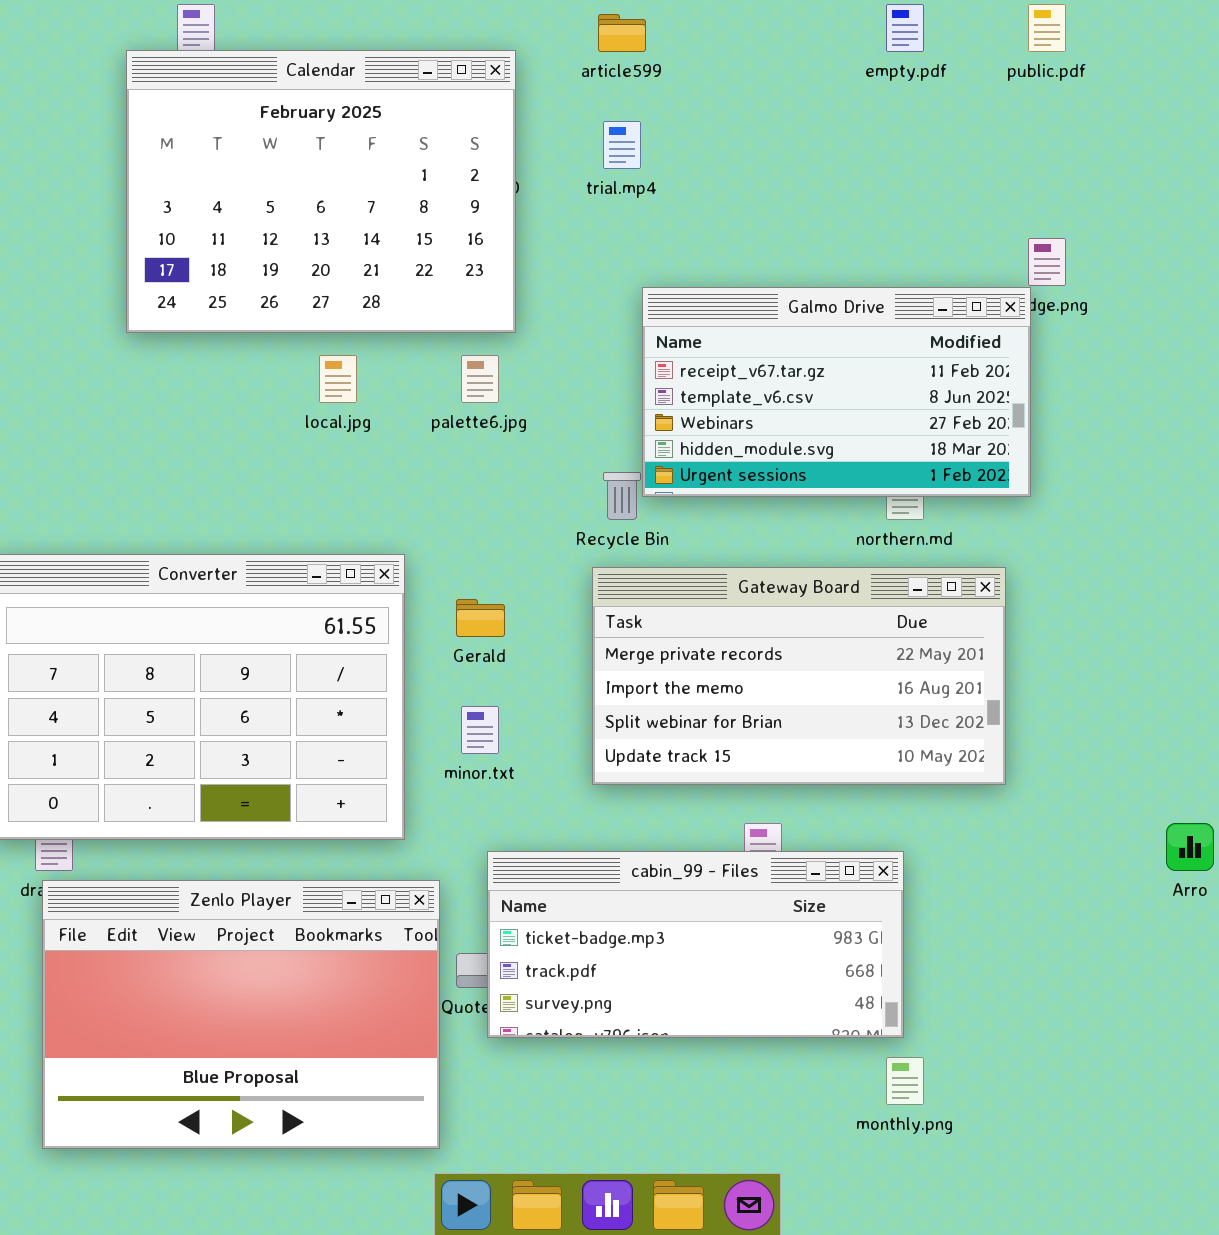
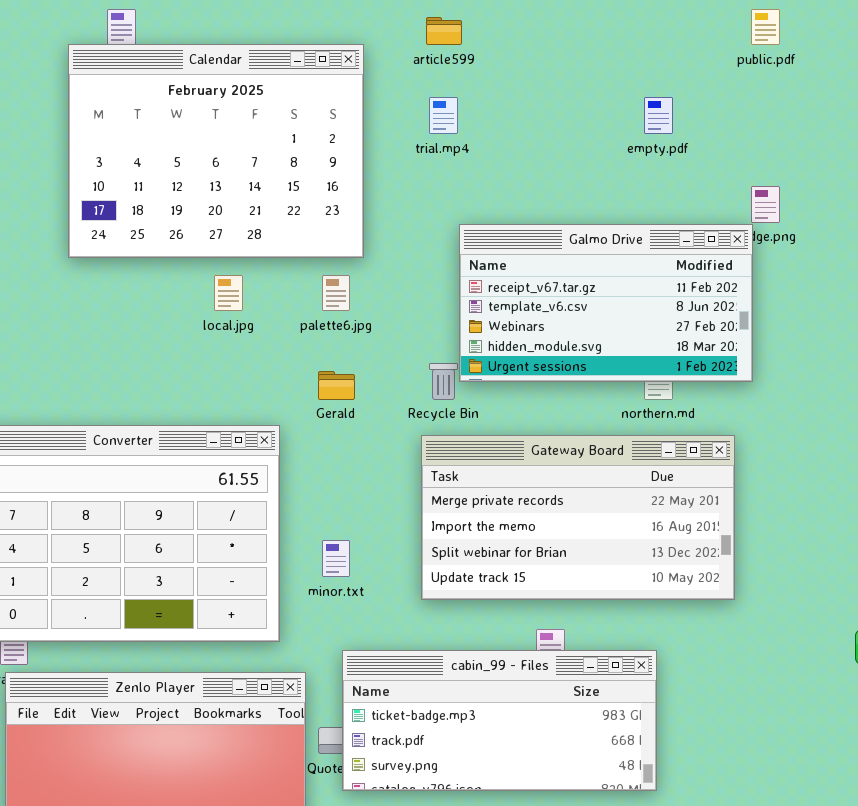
empty.pdf: [886,4,924,52] -> [644,97,673,134], moved
Gerald: [456,599,505,637] -> [318,371,355,400], moved

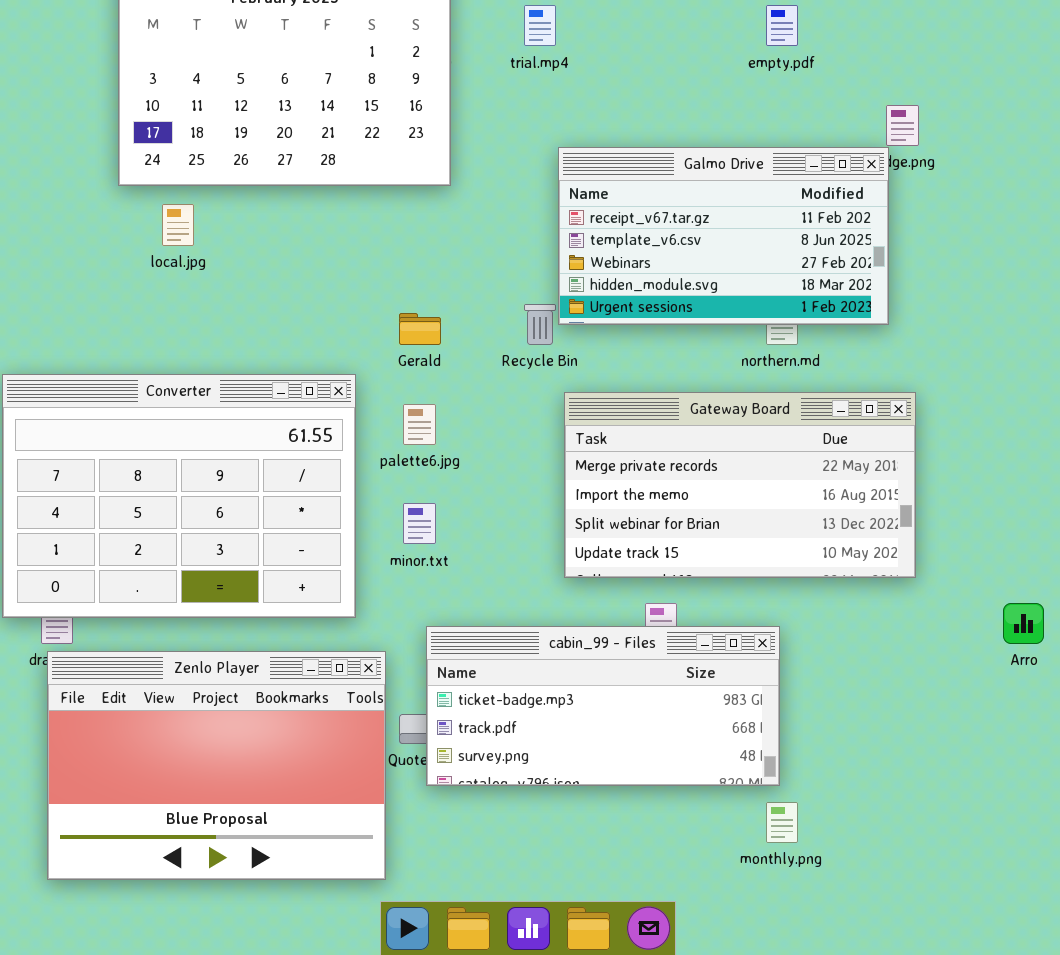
local.jpg: [214,275,243,311] -> [162,204,194,246], moved
palette6.jpg: [322,275,350,311] -> [403,404,436,445], moved
Gateway Board: [421,435,735,600] -> [564,392,916,578], moved

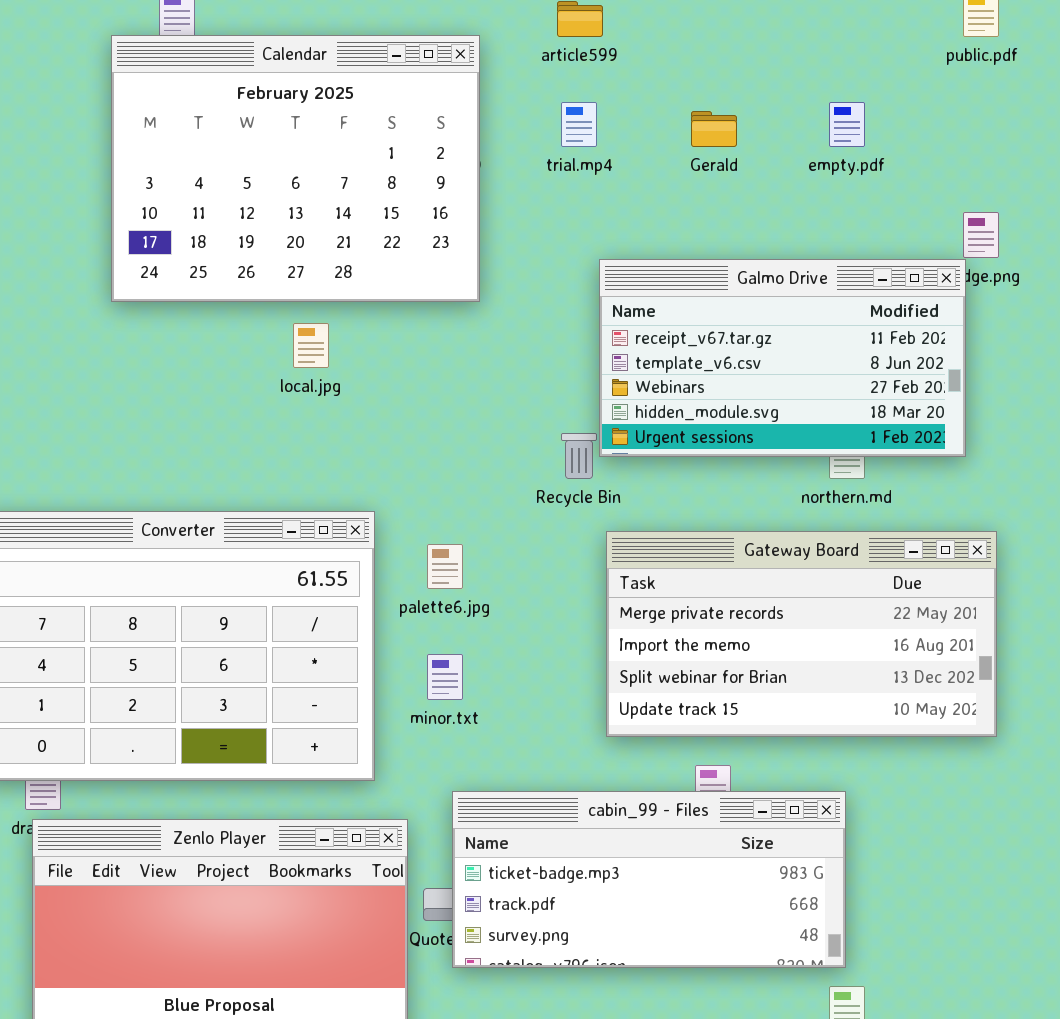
local.jpg: [162,204,194,246] -> [293,323,329,368], moved
Gerald: [399,313,441,345] -> [691,111,737,147], moved

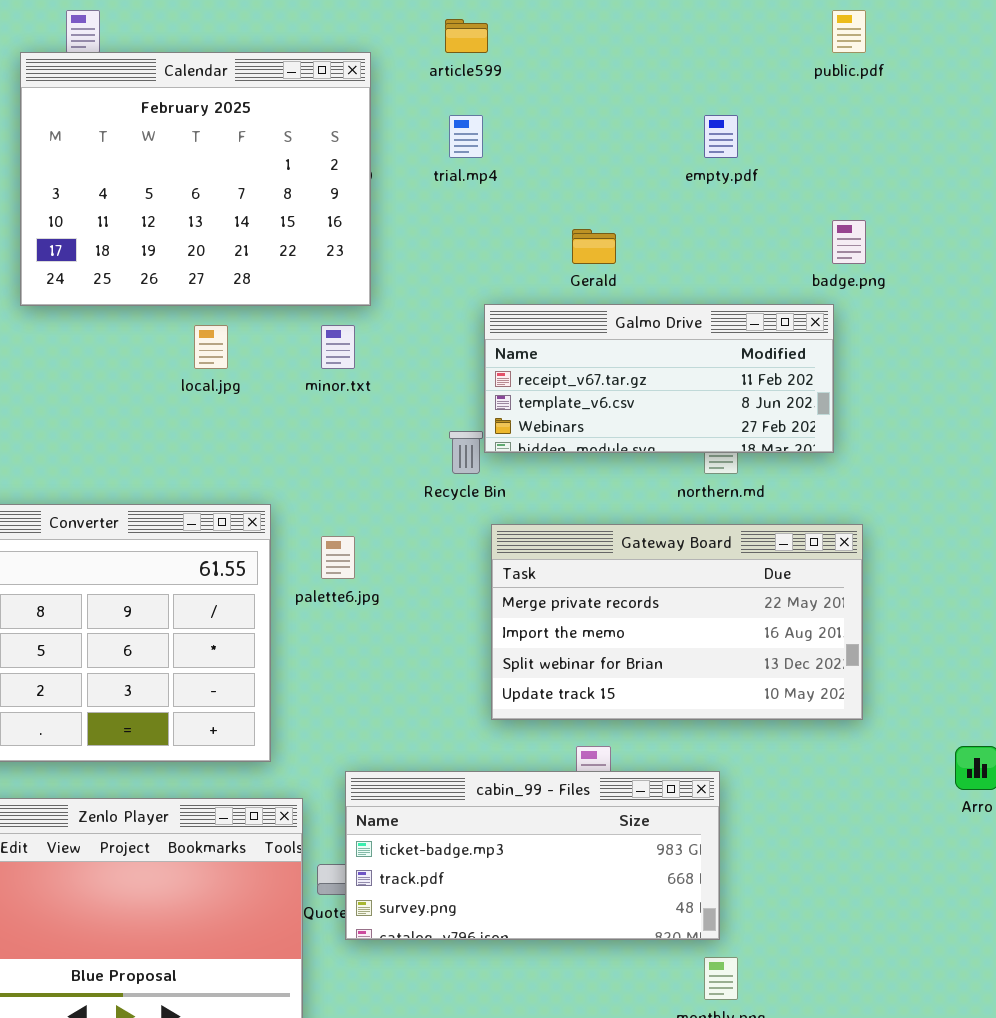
Gerald: [691,111,737,147] -> [572,229,616,264], moved
Galmo Drive: [599,259,966,457] -> [484,304,834,453], resized
minor.txt: [427,654,463,700] -> [321,325,355,369], moved

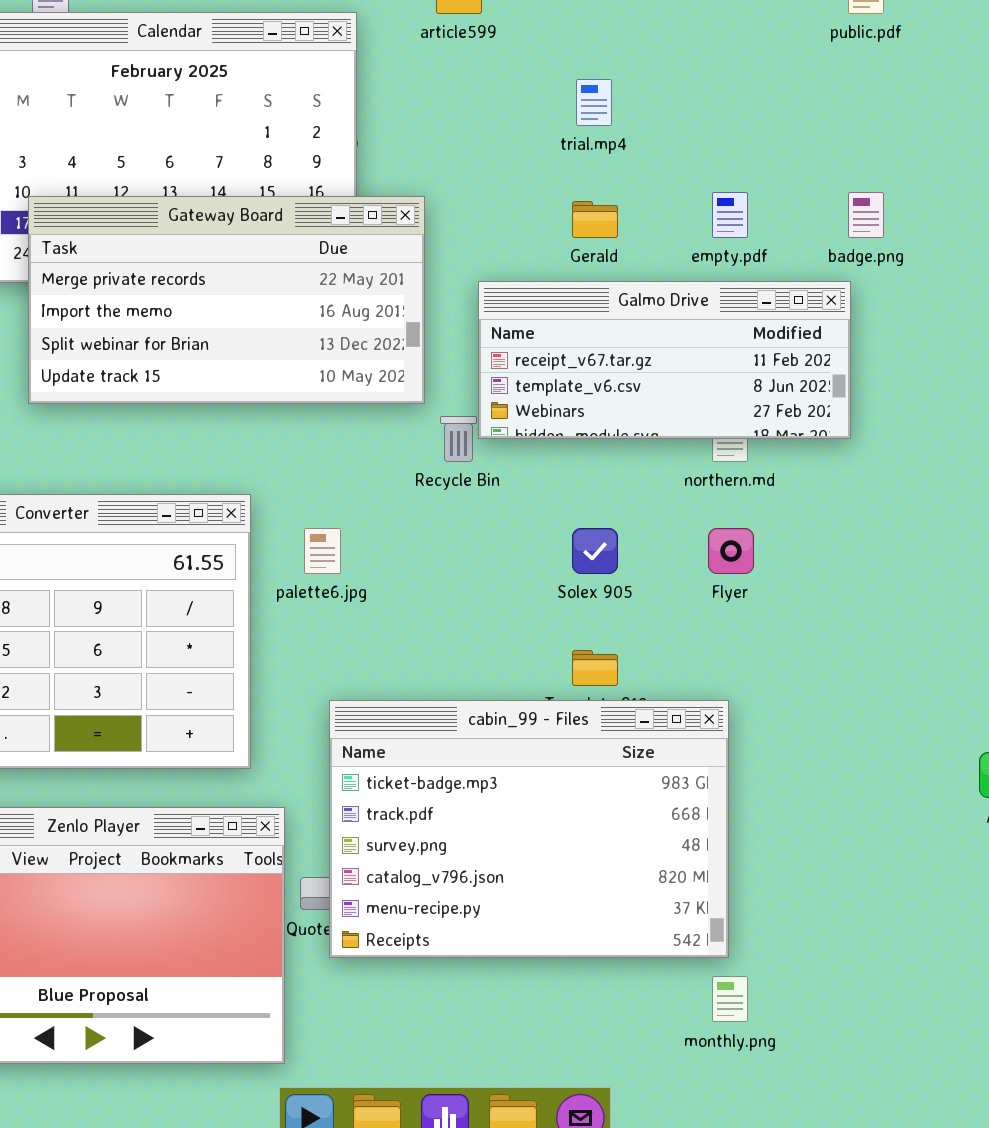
trial.mp4: [449,115,483,158] -> [576,79,612,126], moved
empty.pdf: [704,115,738,158] -> [712,192,748,238], moved
Gateway Board: [491,524,863,720] -> [28,196,425,404], moved
cabin_99 - Files: [345,771,720,940] -> [329,700,729,958], resized

